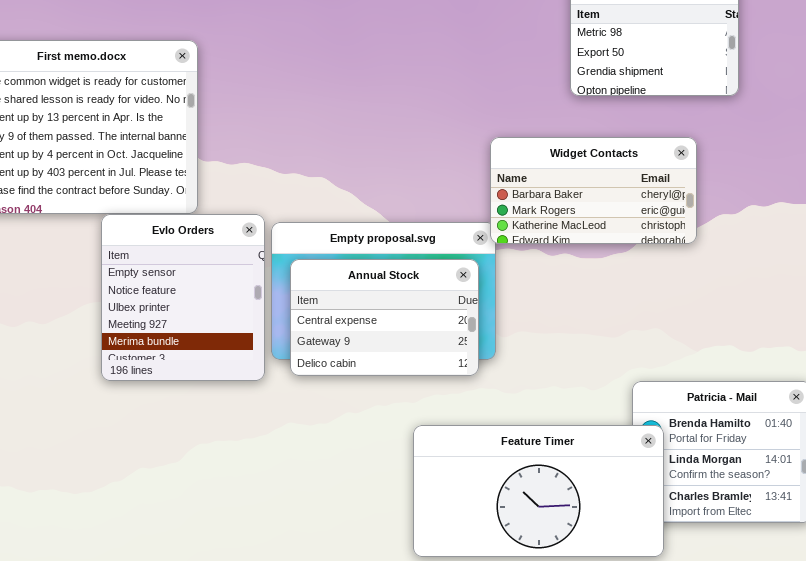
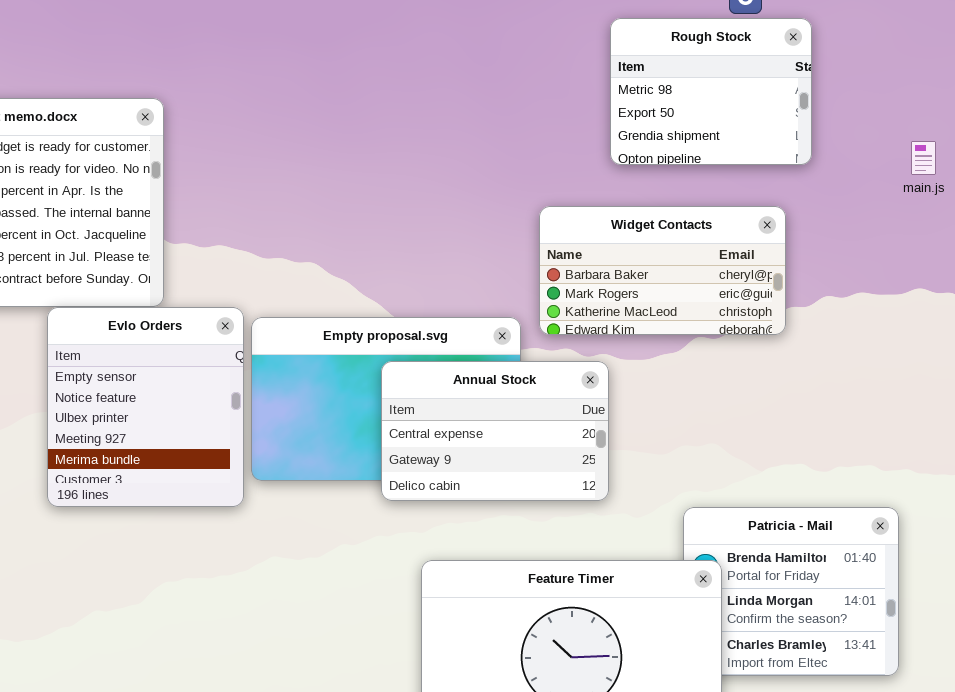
Widget Contacts: [490,137,697,244] -> [539,206,786,335], moved
Annual Stock: [290,259,479,376] -> [381,361,609,501], moved

